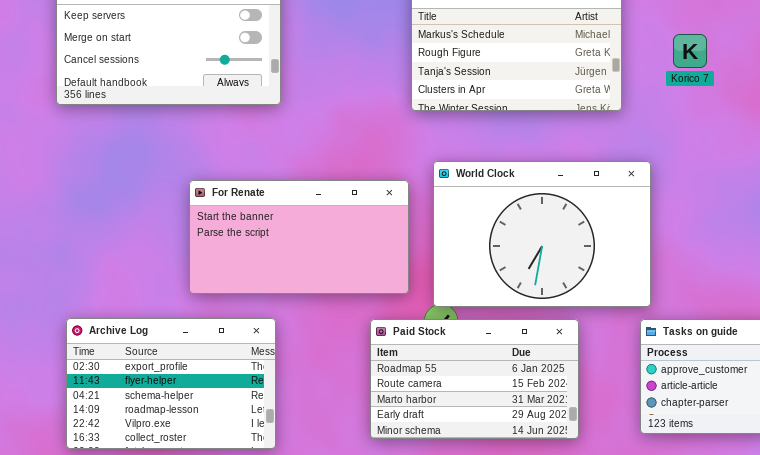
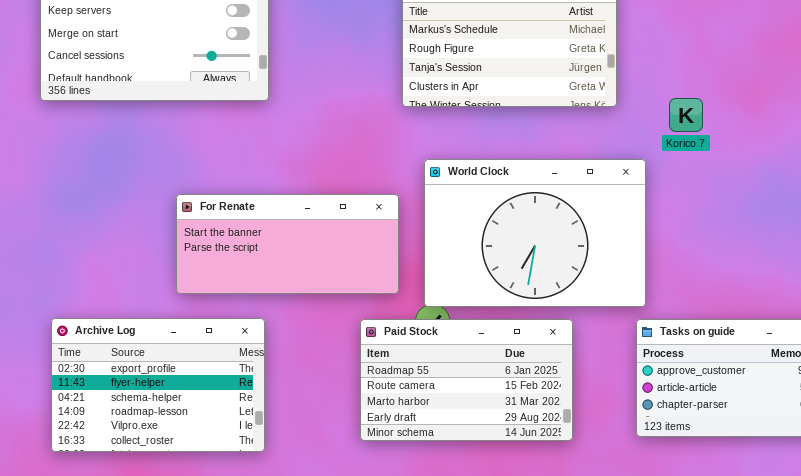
Korico 7: [673,34,707,68] -> [669,98,703,132], moved
For Renate: [189,180,409,294] -> [176,194,399,294], resized

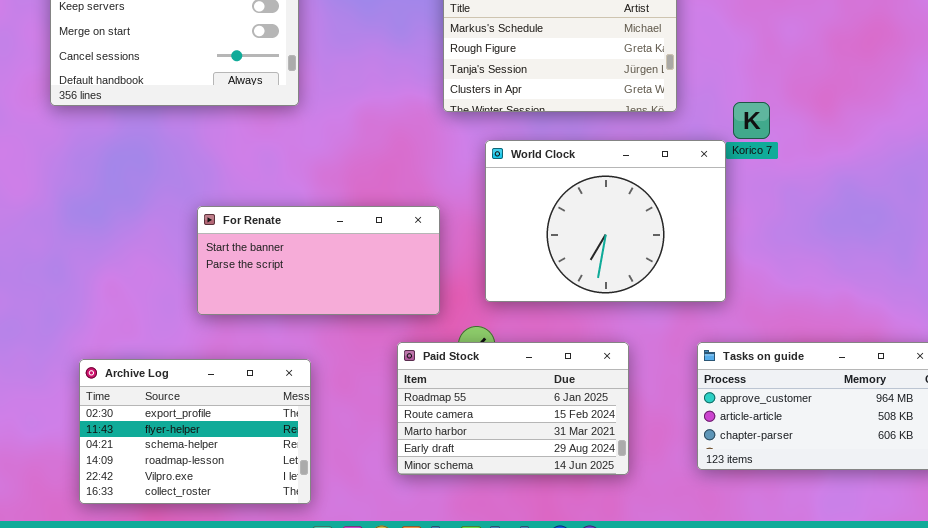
World Clock: [424,159,646,307] -> [485,140,726,302], moved
Archive Log: [51,318,265,452] -> [79,359,311,504], moved

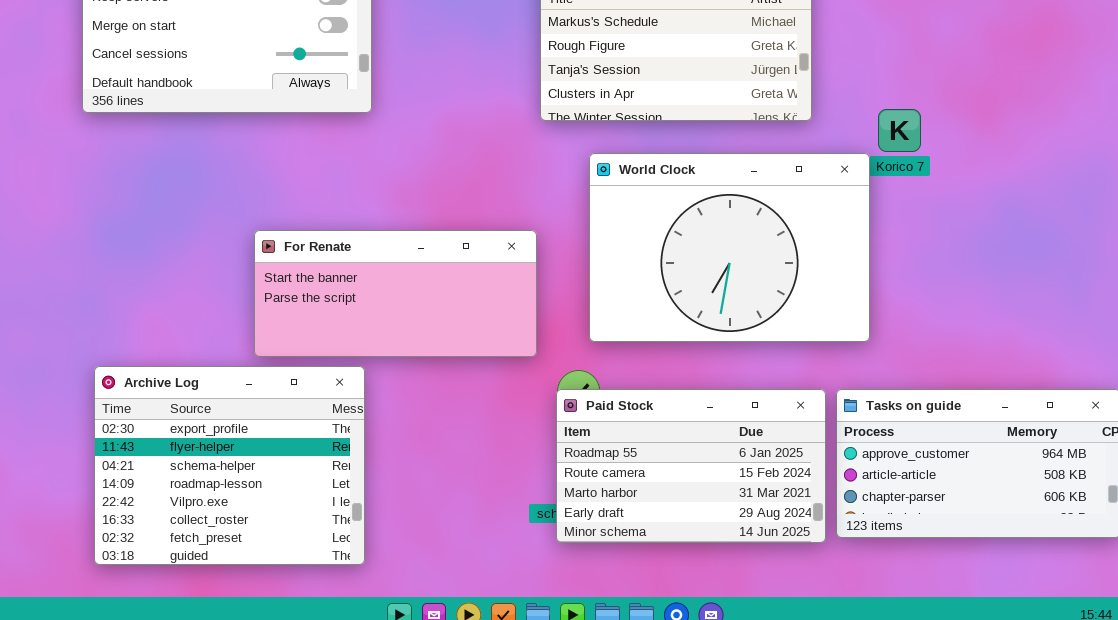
Paid Stock: [397,342,629,475] -> [556,389,826,543], moved
Archive Log: [79,359,311,504] -> [94,366,365,565], moved, resized

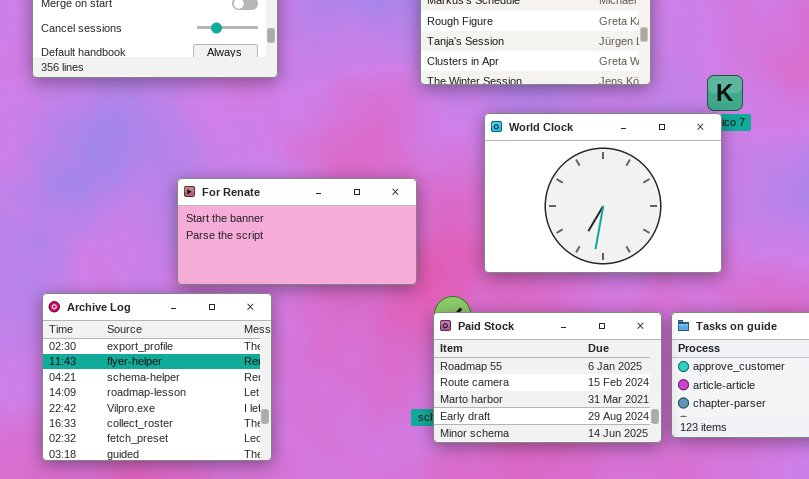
World Clock: [589,153,870,342] -> [484,113,722,273], moved

